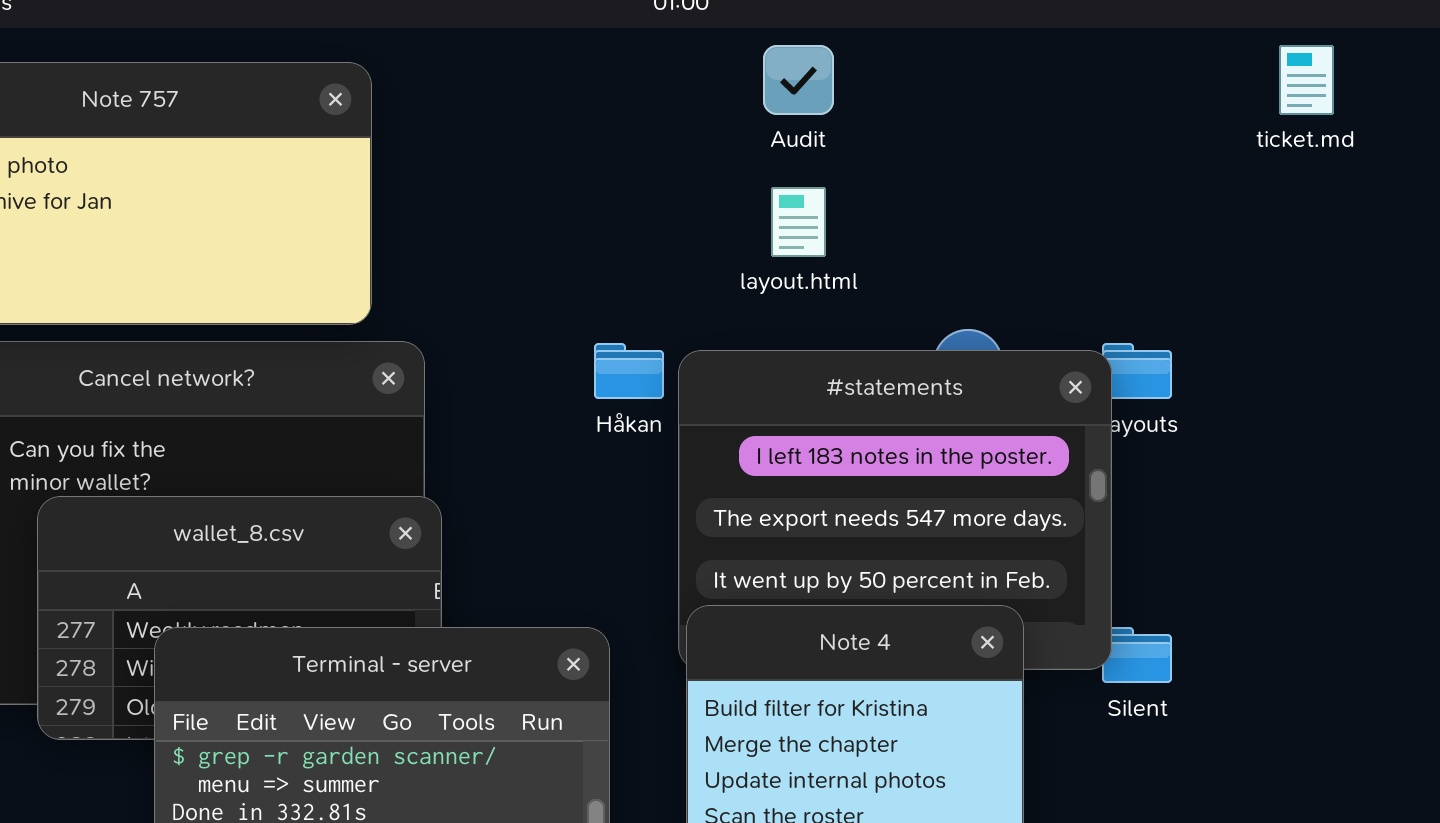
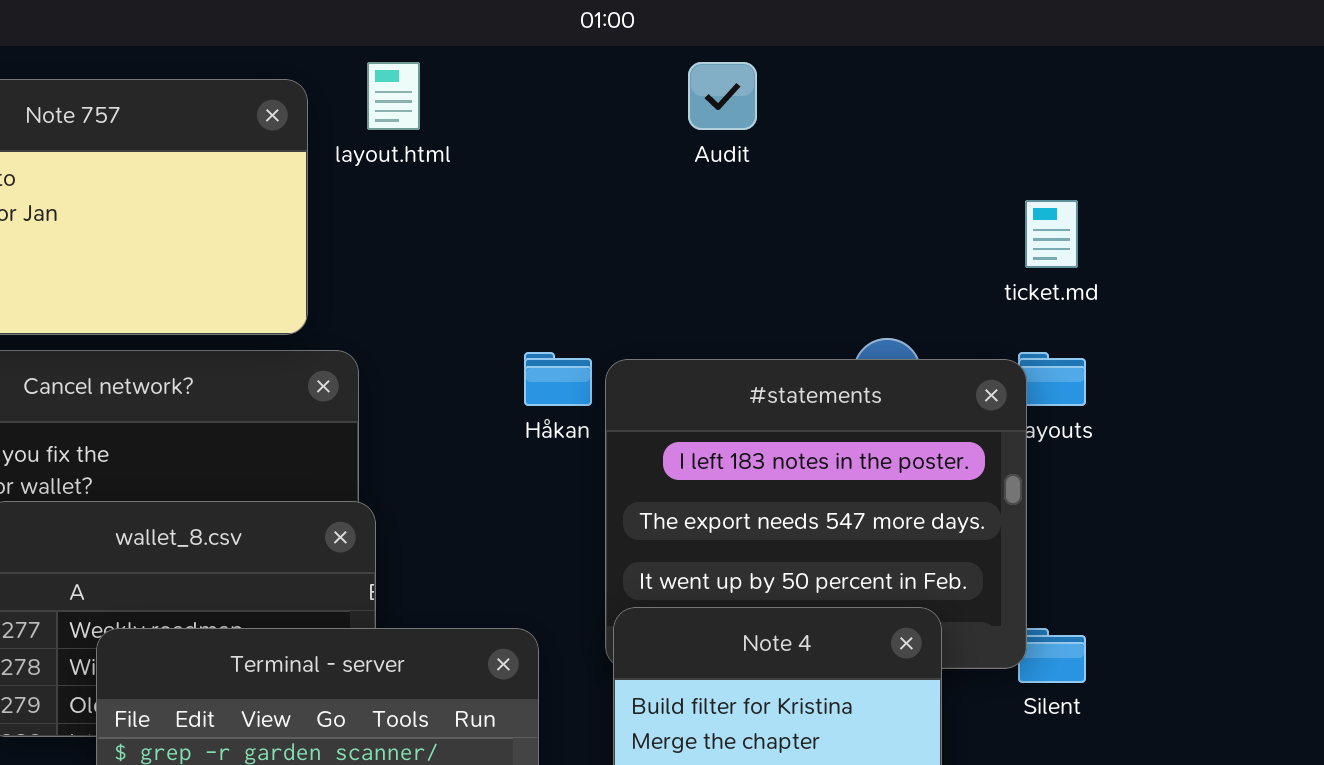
ticket.md: [1279,45,1334,115] -> [1025,200,1078,268], moved
layout.html: [771,187,826,257] -> [367,62,420,130], moved

